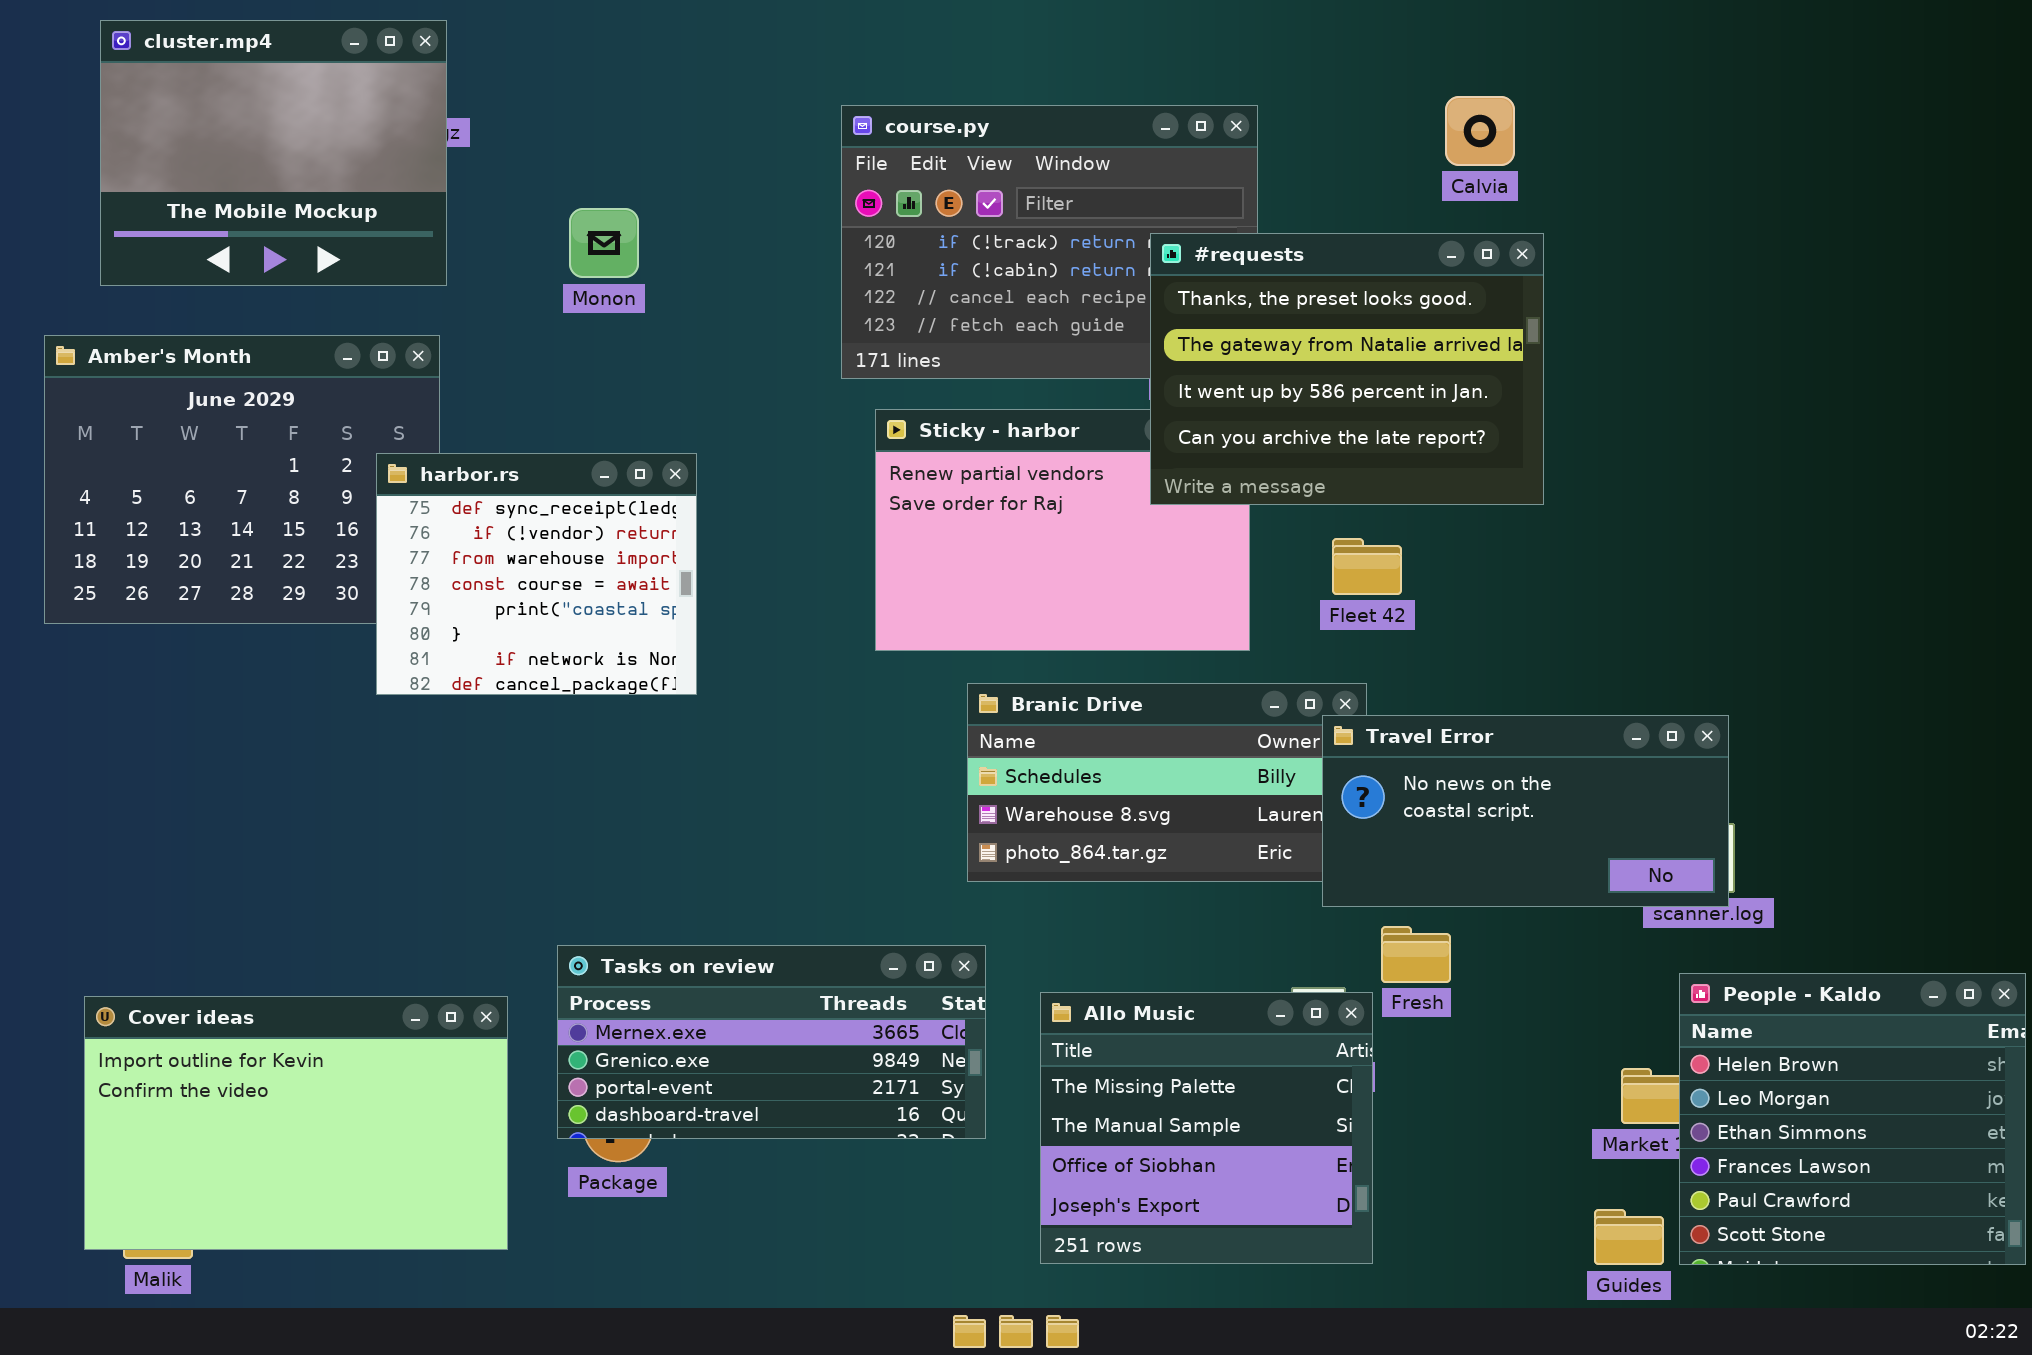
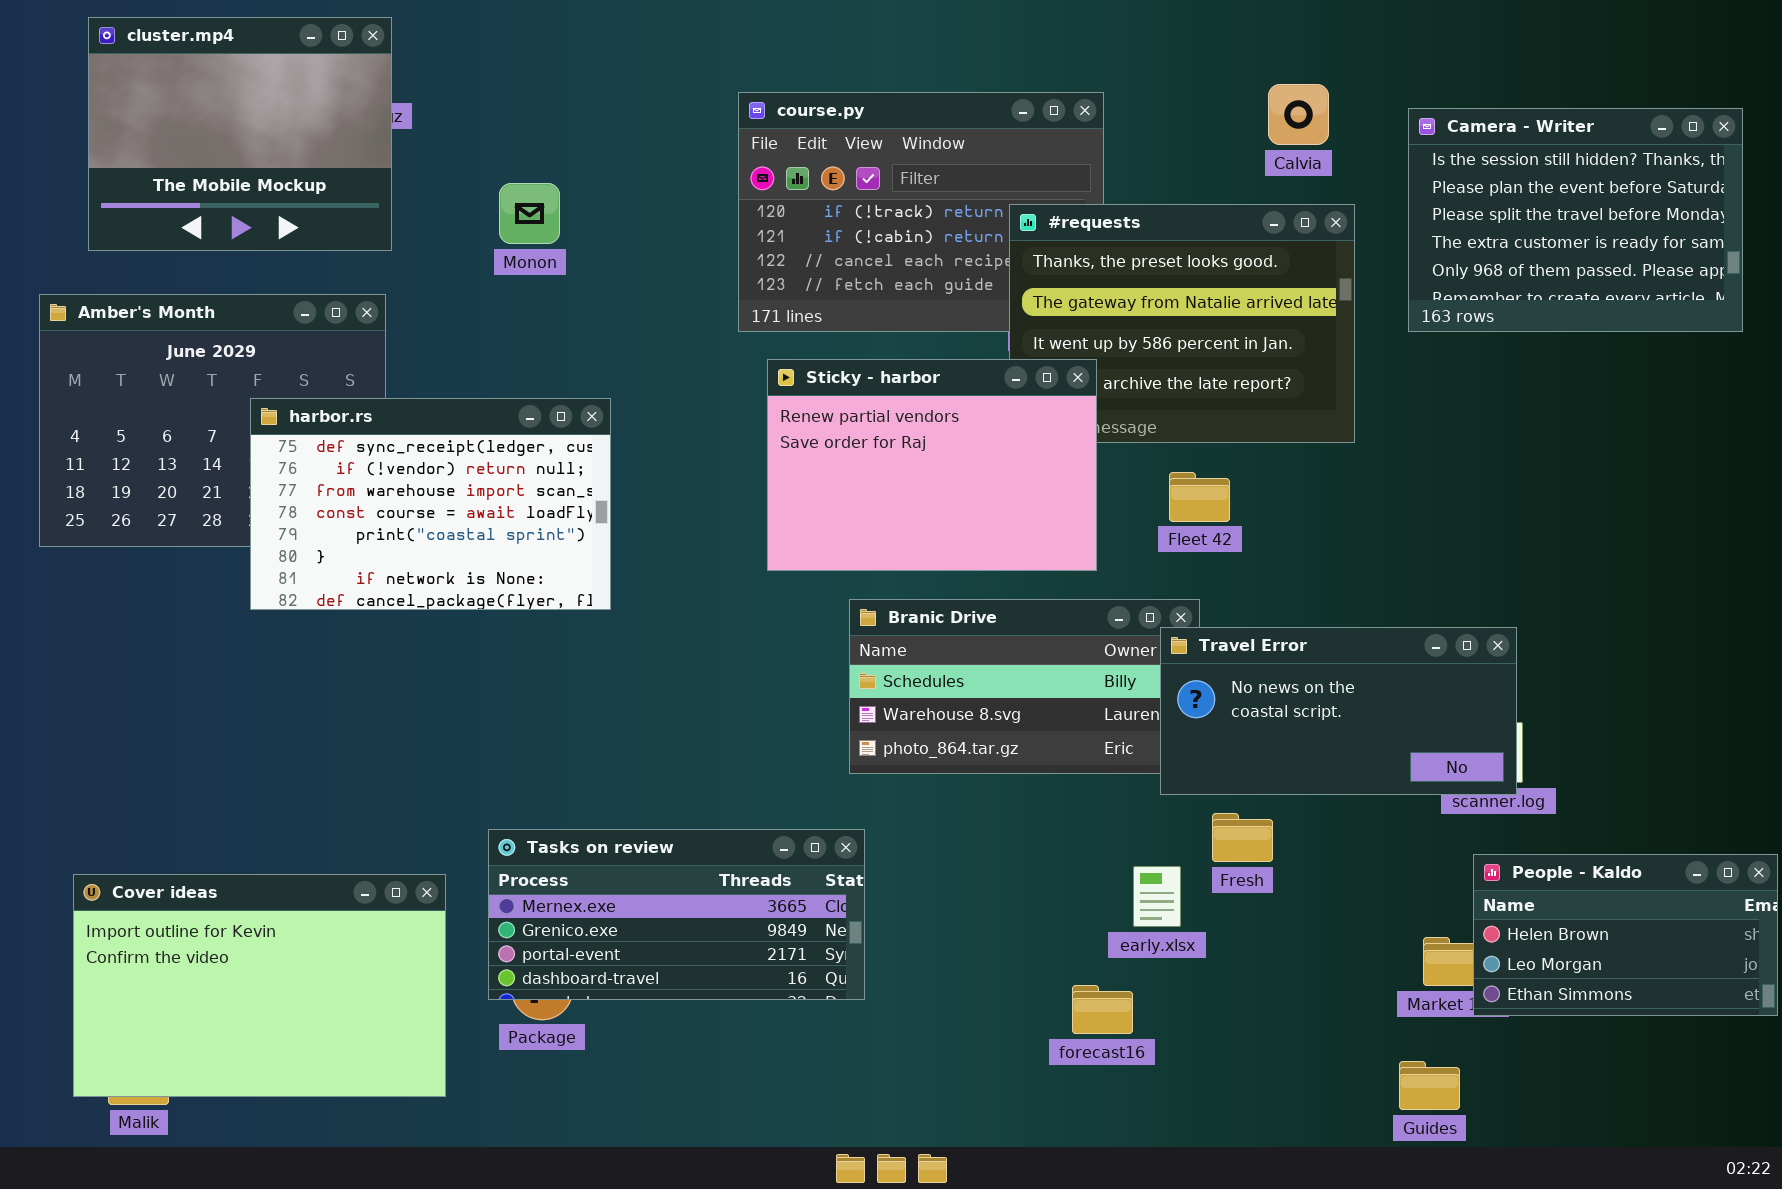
Camera - Writer: none -> [1408,108,1743,332], opened
Sticky - harbor: [875,409,1250,651] -> [767,359,1097,571], raised
harbor.rs: [376,453,697,695] -> [250,398,611,610], resized
People - Kaldo: [1679,973,2026,1265] -> [1473,854,1778,1016], resized
Allo Music: [1040,992,1373,1264] -> none, closed

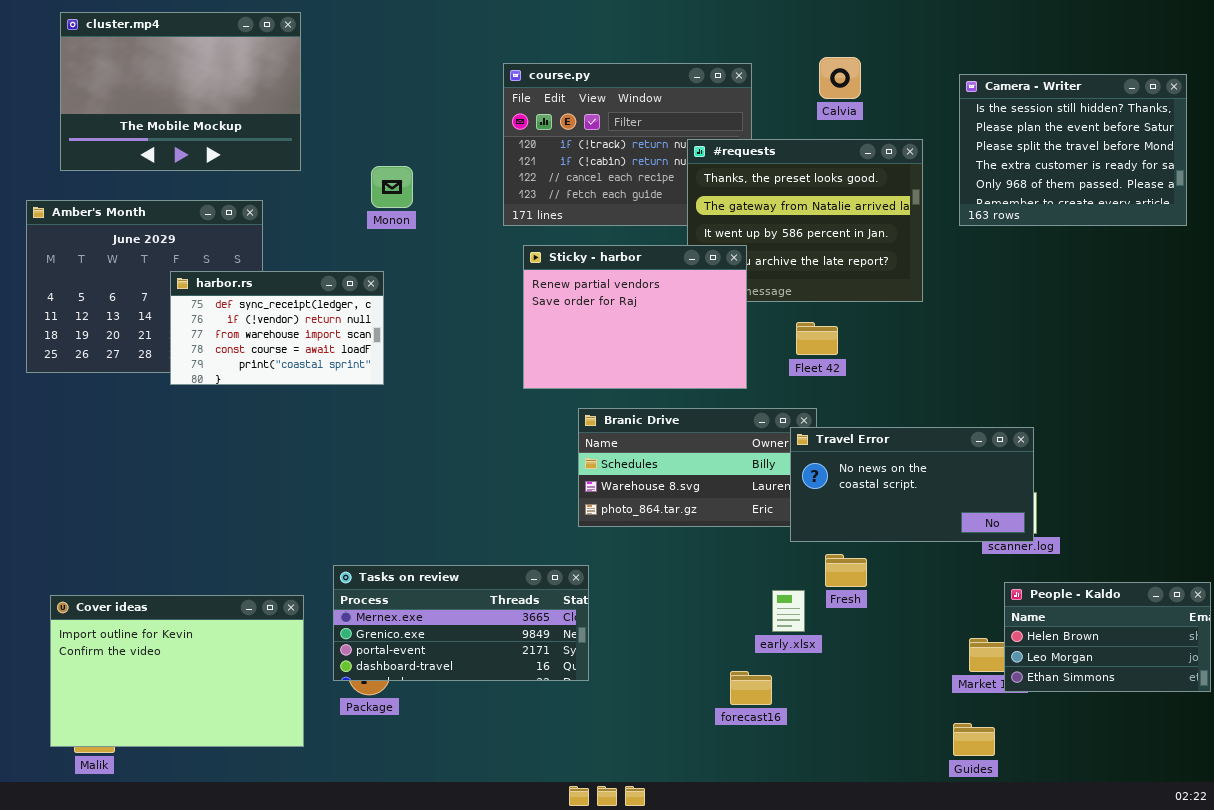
cluster.mp4: [88,17,392,251] -> [60,12,301,171], resized
Calvia: [1268,84,1329,145] -> [819,57,861,99], moved
Monon: [499,183,560,244] -> [371,166,413,208], moved
harbor.rs: [250,398,611,610] -> [170,271,384,385], resized

